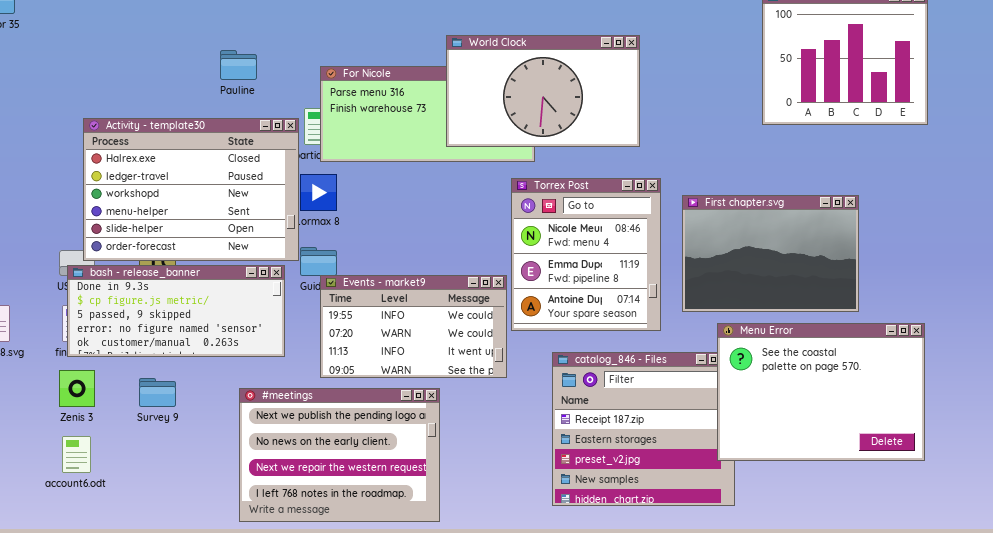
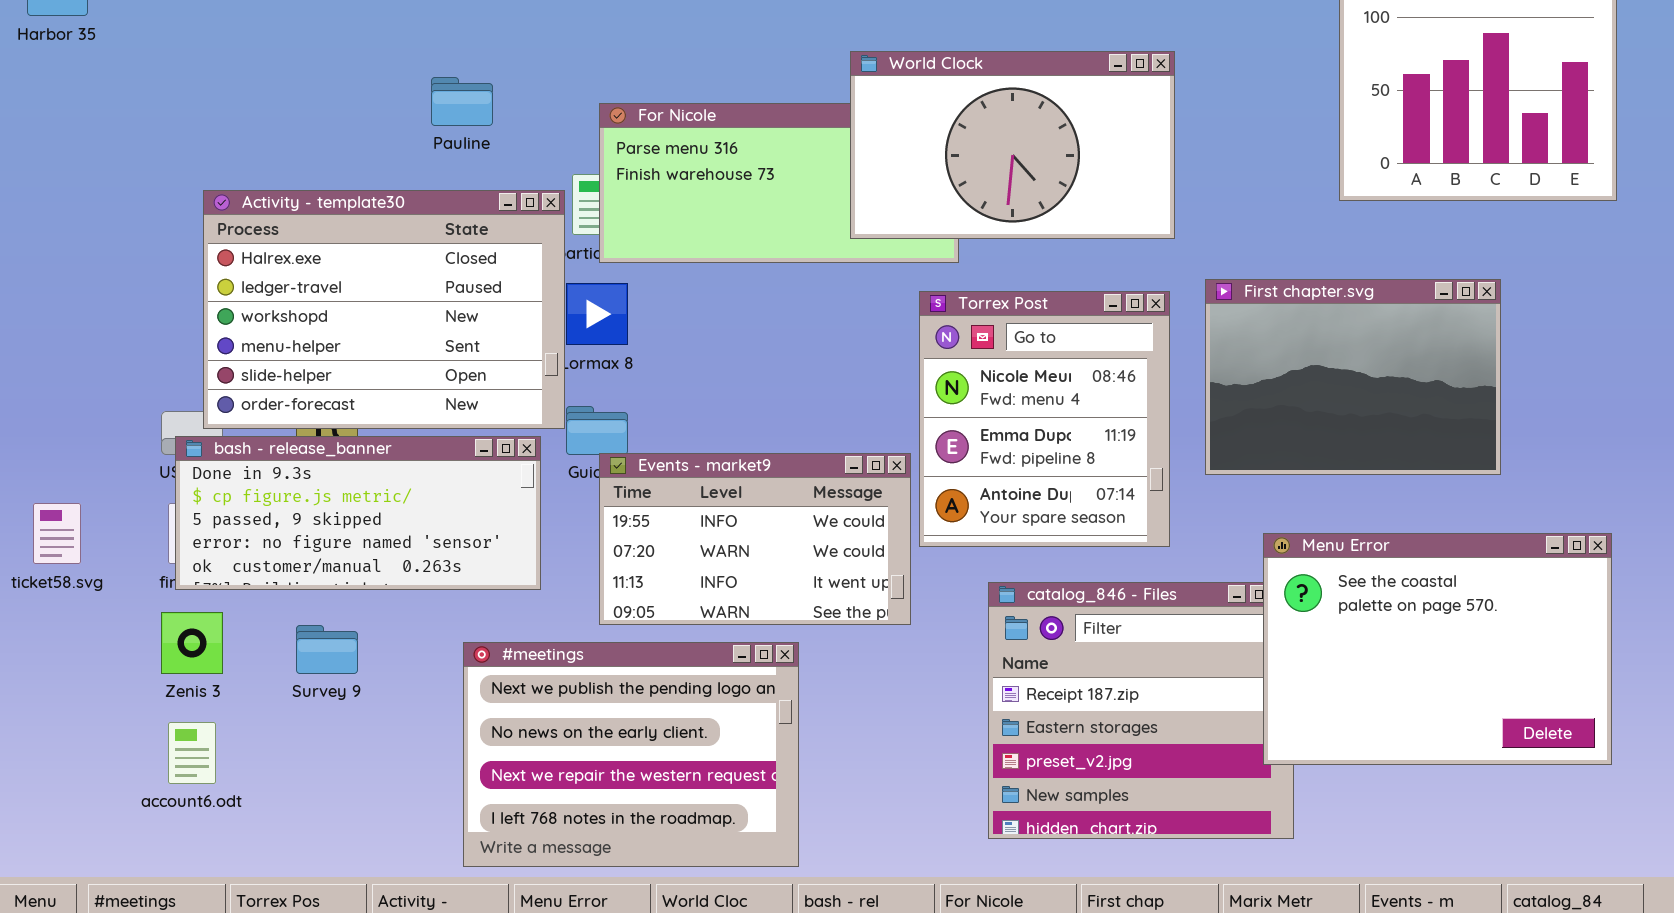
World Clock: [446,35,640,147] -> [850,51,1175,239], moved
First chapter.svg: [682,195,859,312] -> [1205,279,1501,475], moved

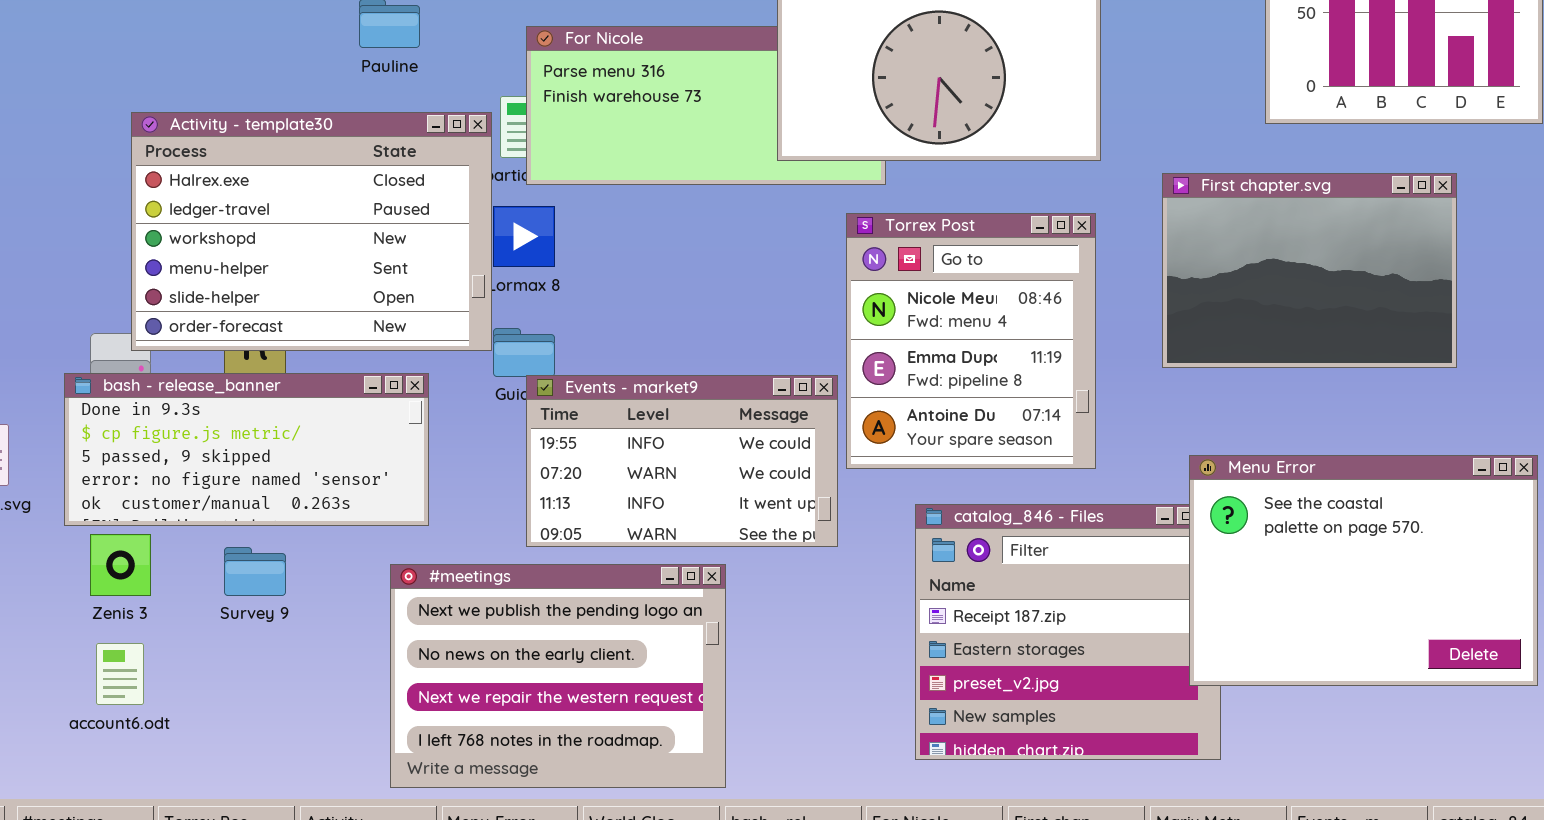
First chapter.svg: [1205,279,1501,475] -> [1162,173,1457,368], moved
bash - release_banner: [175,436,541,590] -> [64,373,429,526], moved

